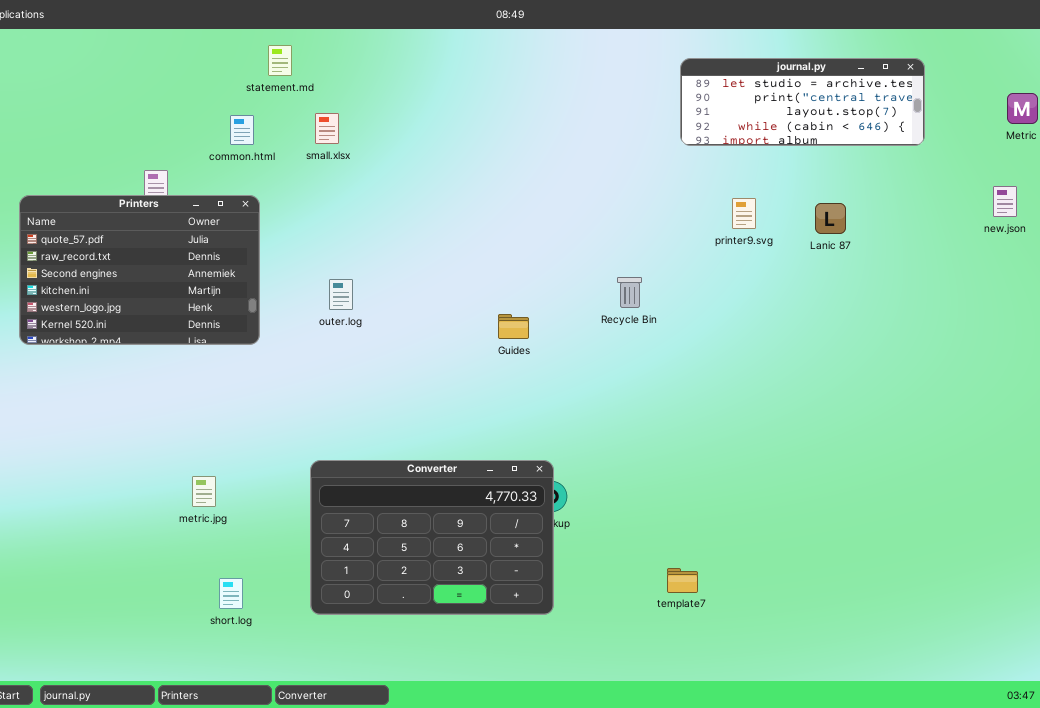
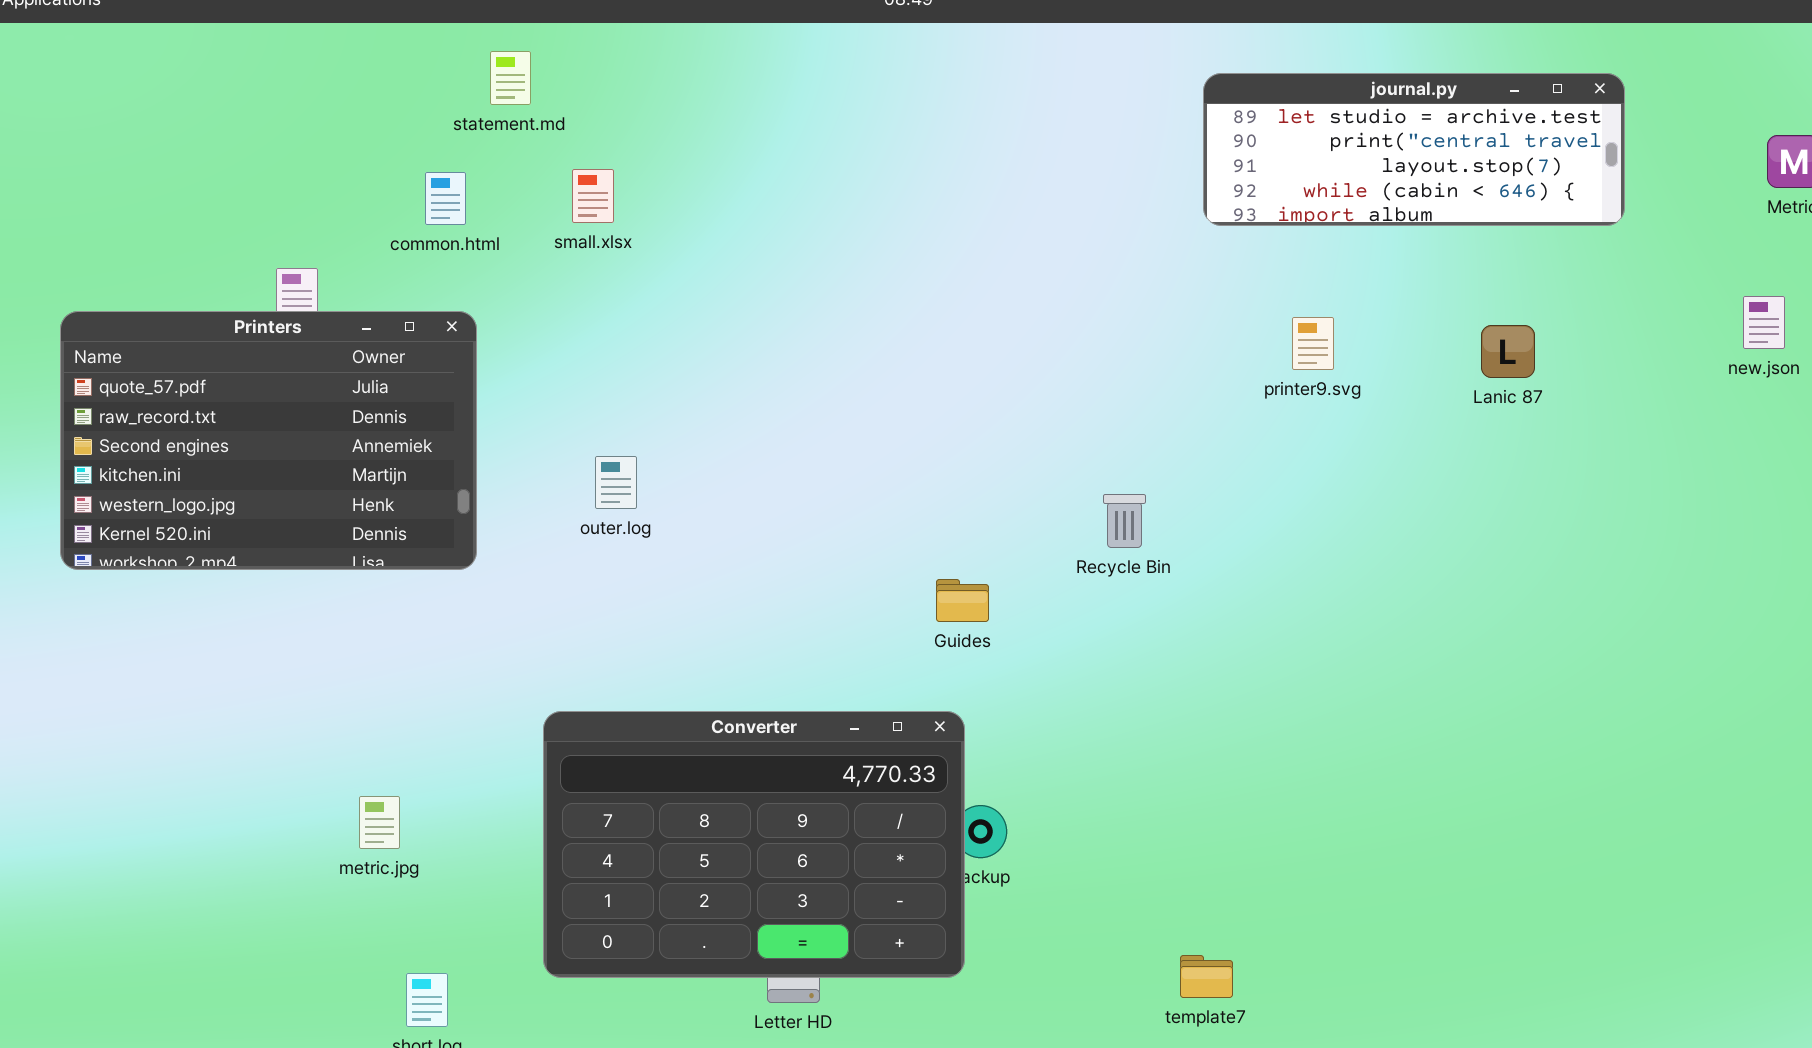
Lanic 87: [815,203,846,234] -> [1481,325,1535,378], moved
Recycle Bin: [617,277,642,308] -> [1103,494,1146,548], moved
Guides: [498,314,529,339] -> [936,579,989,622], moved
Converter: [310,460,554,615] -> [543,711,965,978], moved

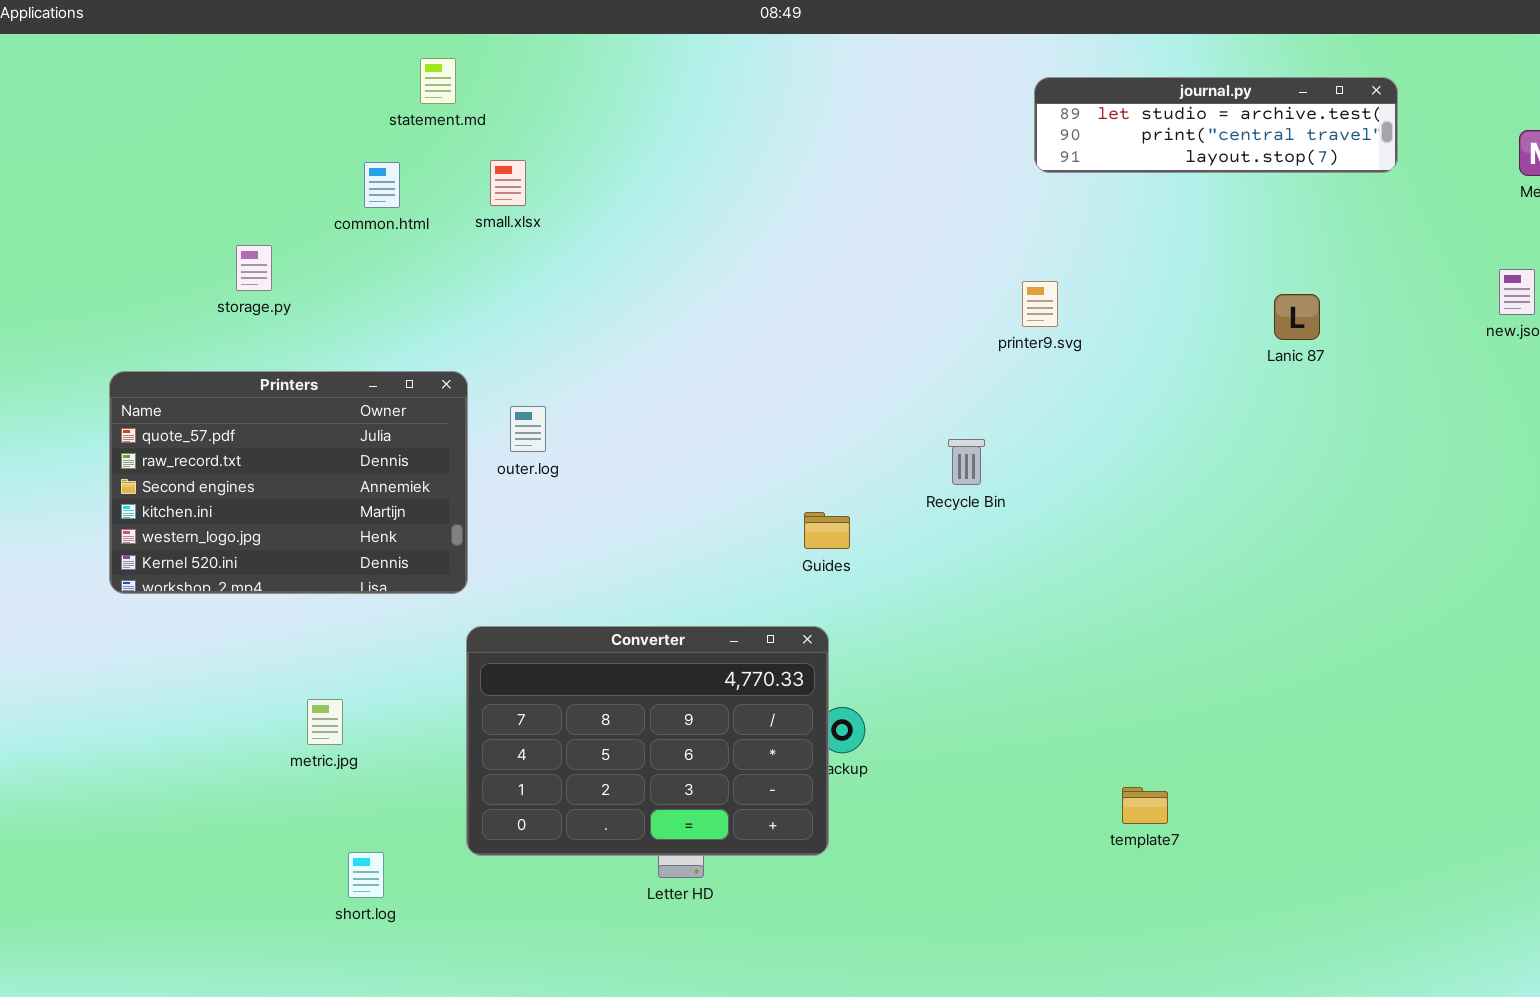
journal.py: [1203,73,1625,226] -> [1034,77,1398,173], resized
Printers: [60,311,477,570] -> [109,371,468,594], moved
printer9.svg: [1292,317,1334,370] -> [1022,281,1058,327], moved
template7: [1180,955,1233,998] -> [1122,787,1168,824], moved

